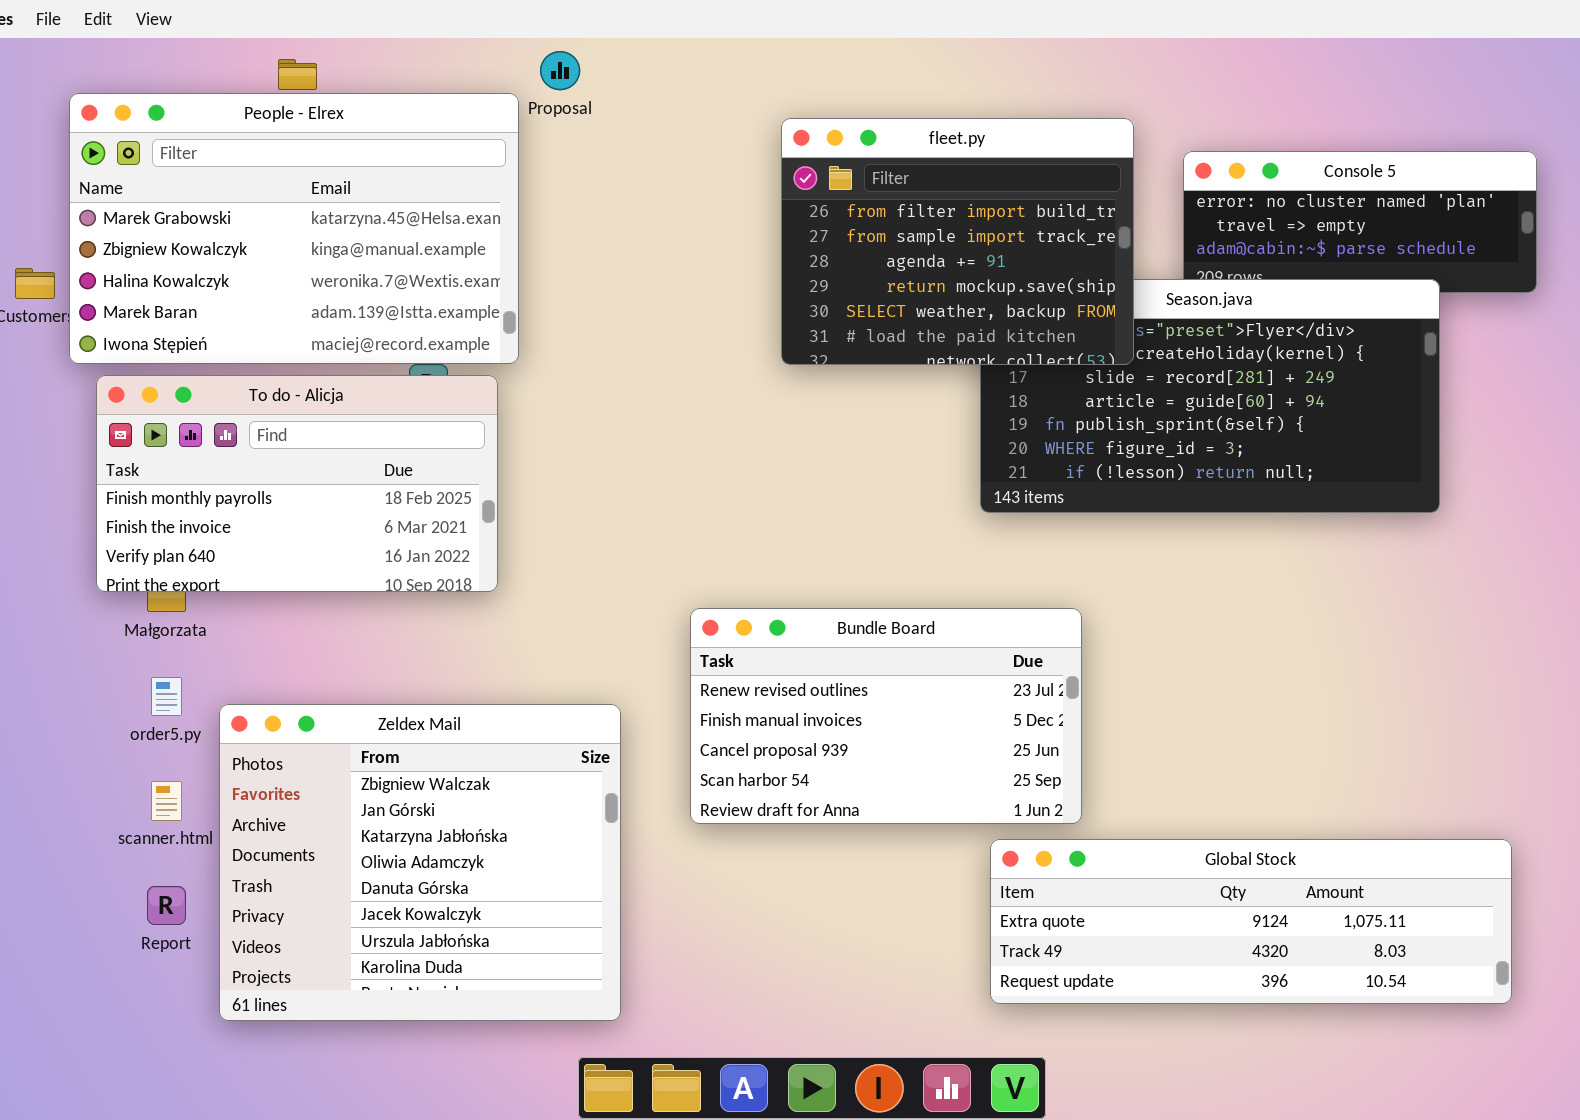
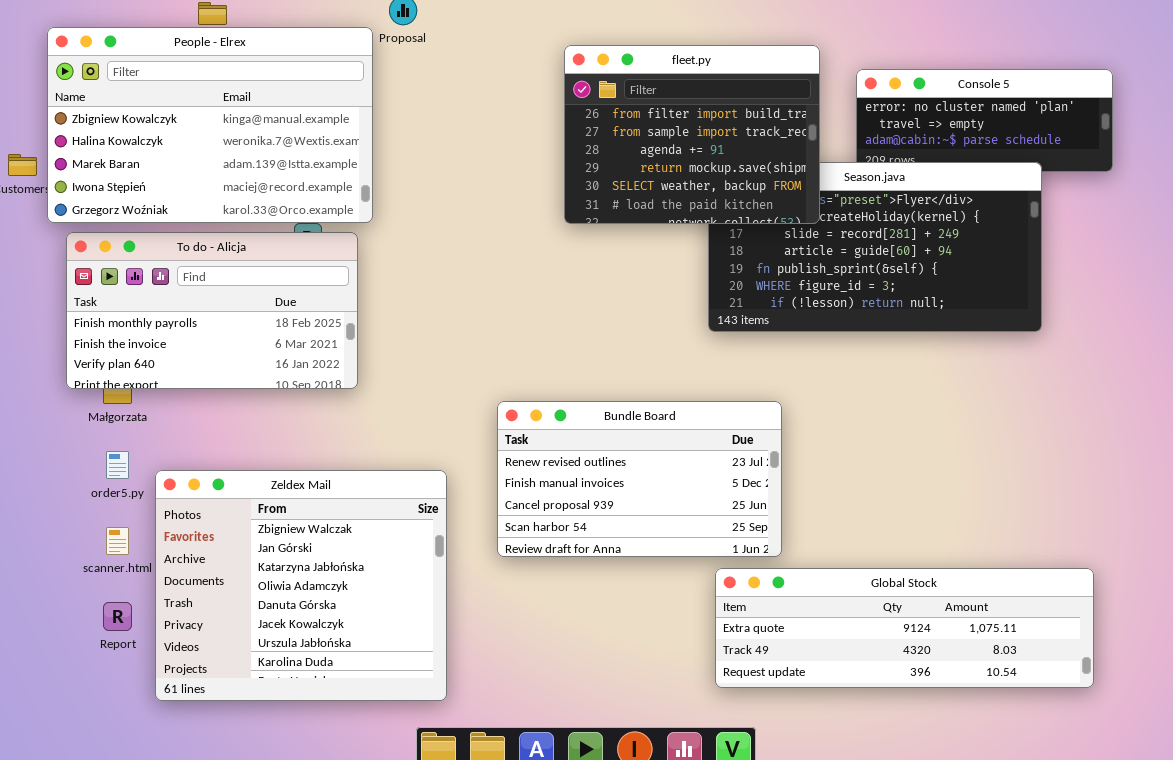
People - Elrex: [69,93,519,364] -> [47,27,373,223], scrolled down 1 row

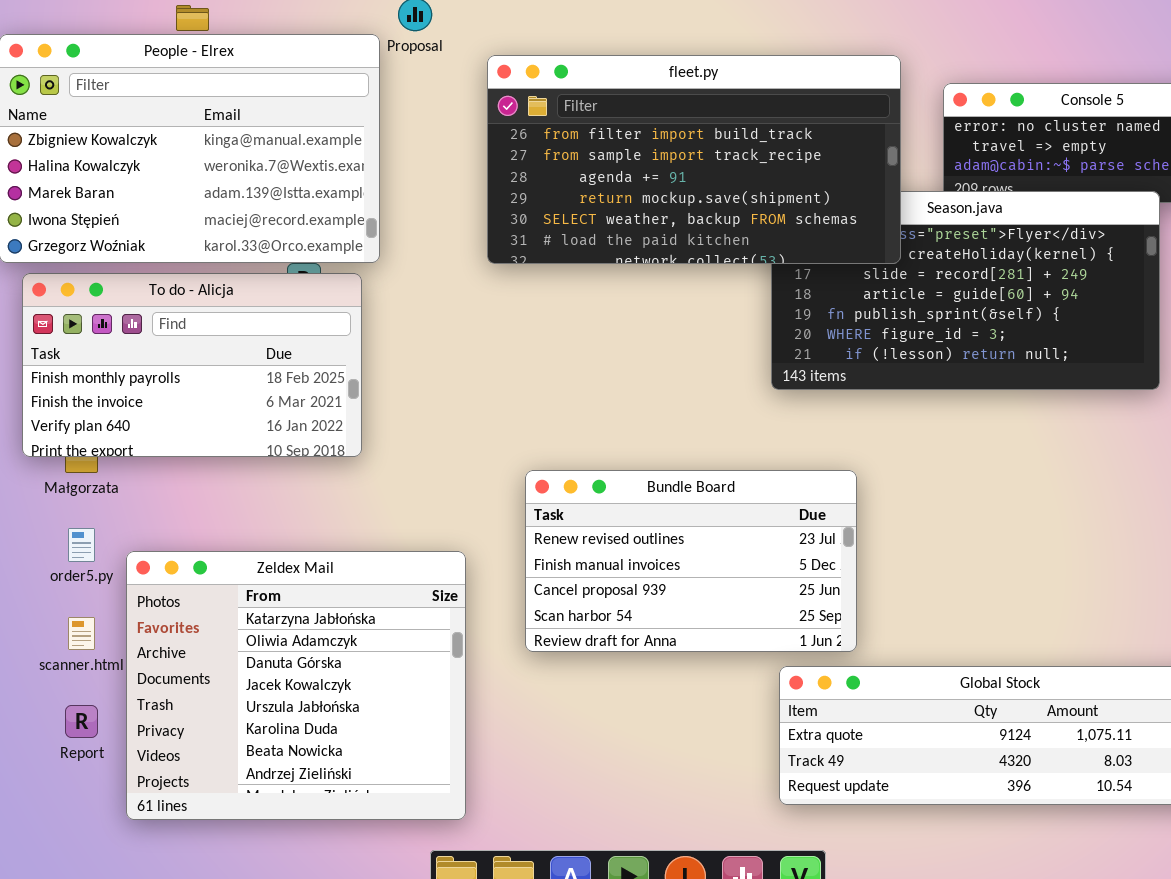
fleet.py: [564,45,820,224] -> [487,55,901,264], resized
Zeldex Mail: [155,470,447,701] -> [126,551,466,820], scrolled down 2 rows

